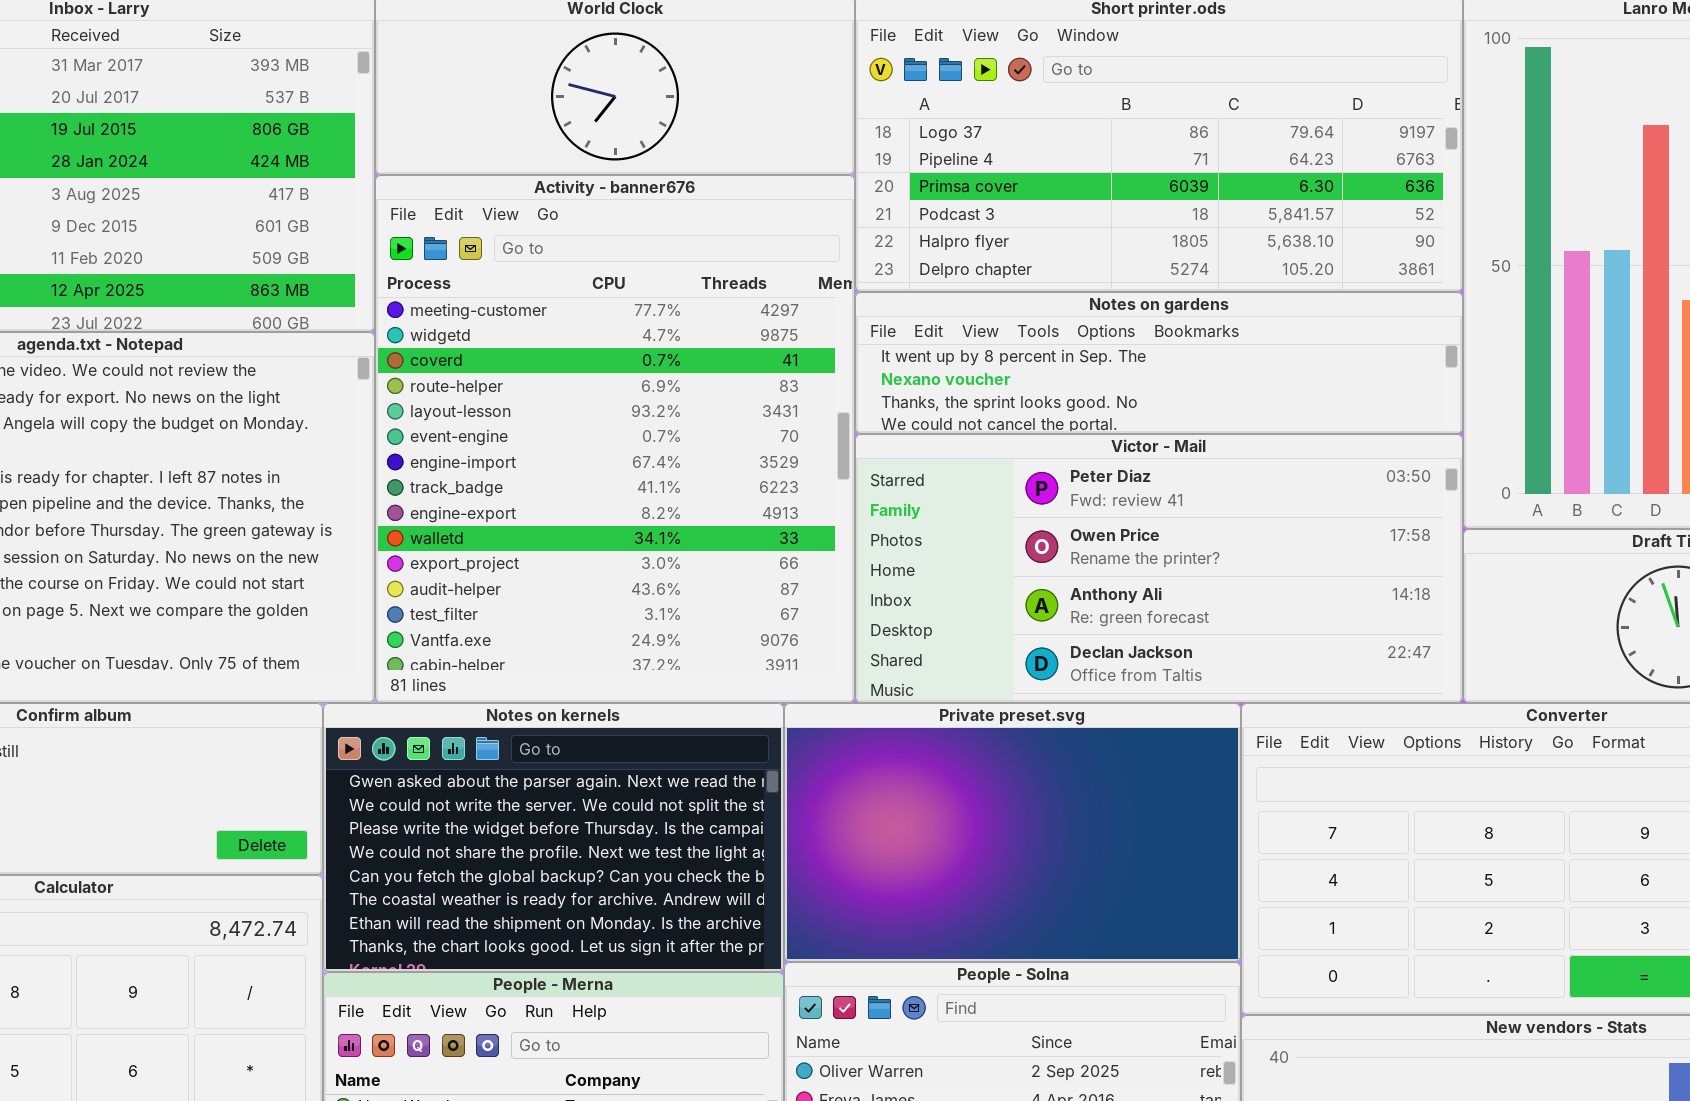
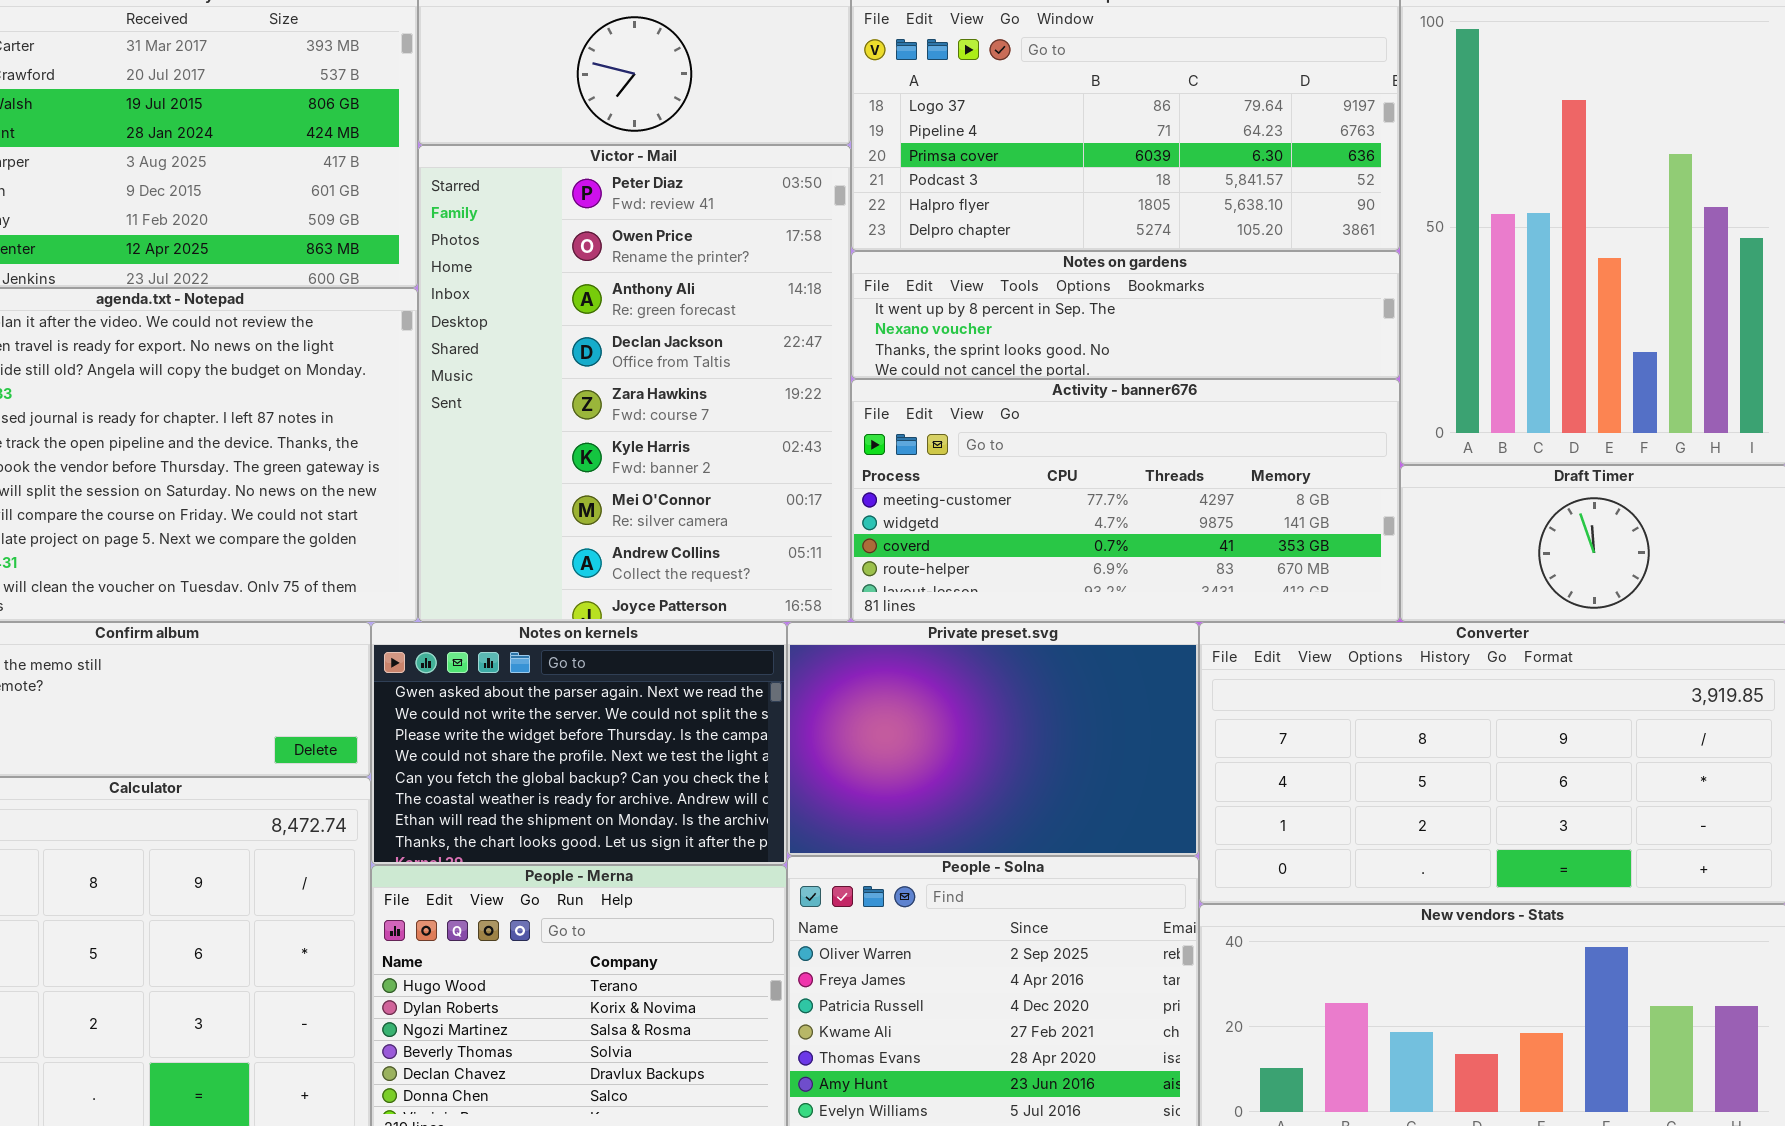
Activity - banner676: [375,175,855,703] -> [851,379,1400,622], moved, resized
Victor - Mail: [855,434,1463,703] -> [418,145,851,622], moved, resized

